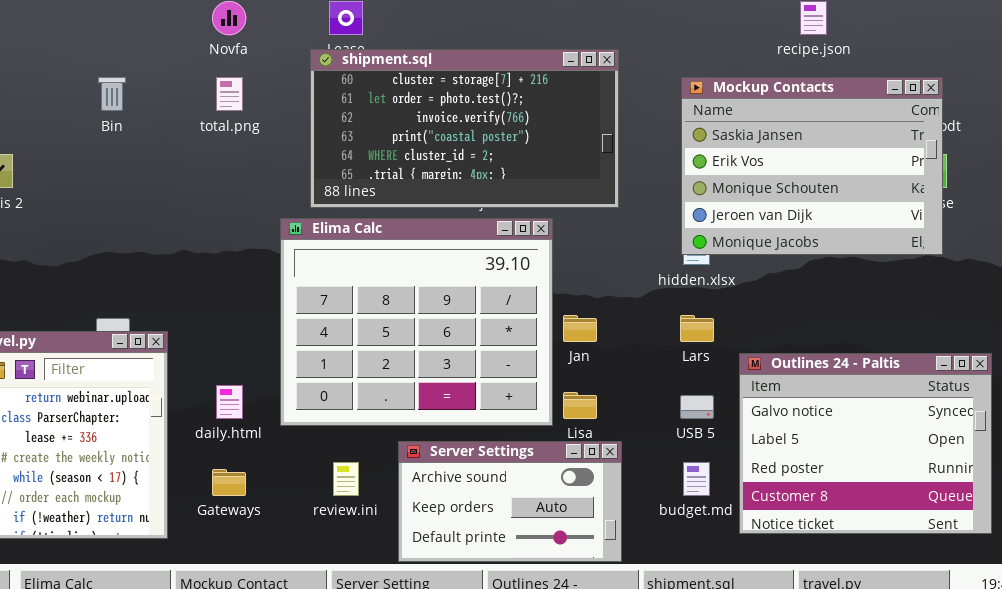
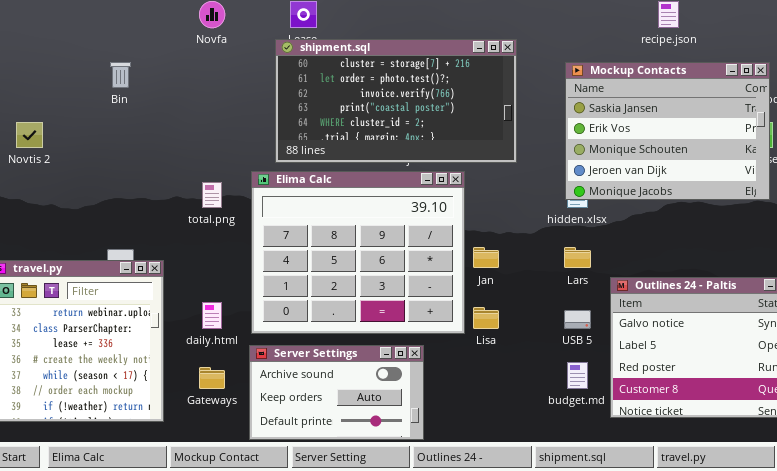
total.png: [216,77,243,111] -> [202,182,222,208], moved
Server Settings: [398,441,622,562] -> [249,345,424,440], moved

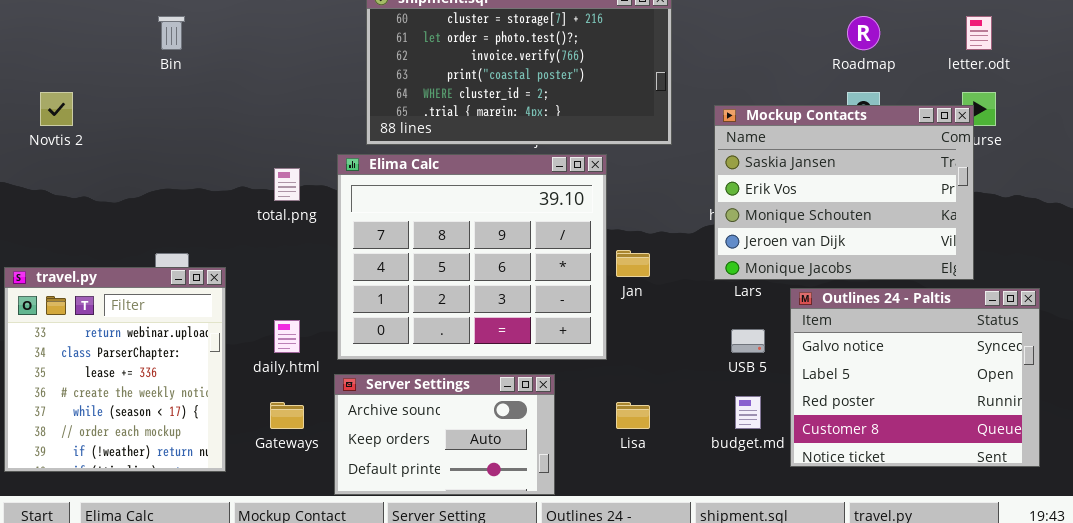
Mockup Contacts: [565,62,770,200] -> [714,105,974,280], moved
Lisa: [473,307,499,329] -> [616,402,650,429], moved

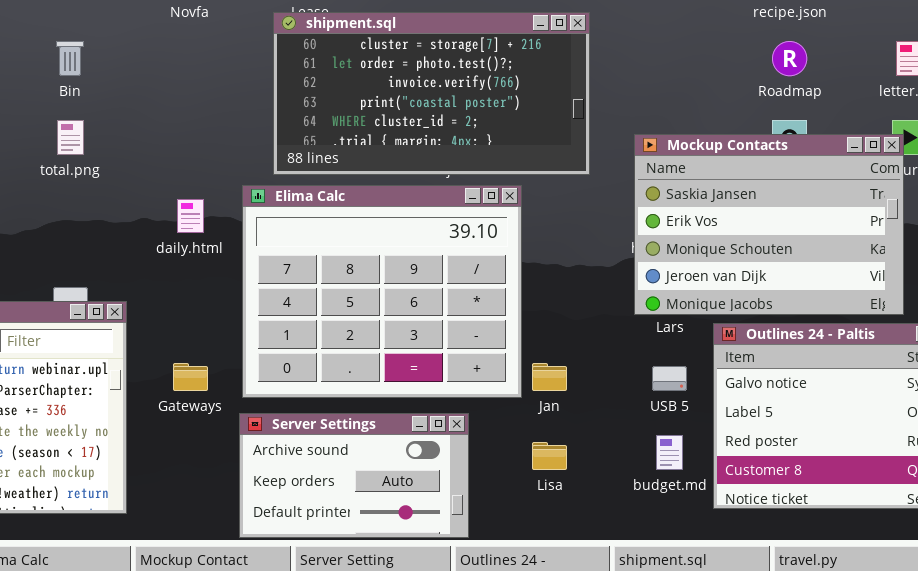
total.png: [274,168,300,201] -> [57,120,84,155], moved
Jan: [616,250,650,277] -> [532,363,567,391], moved
daily.html: [274,320,300,353] -> [177,199,204,233], moved
Gateways: [270,402,304,429] -> [173,363,208,391], moved

